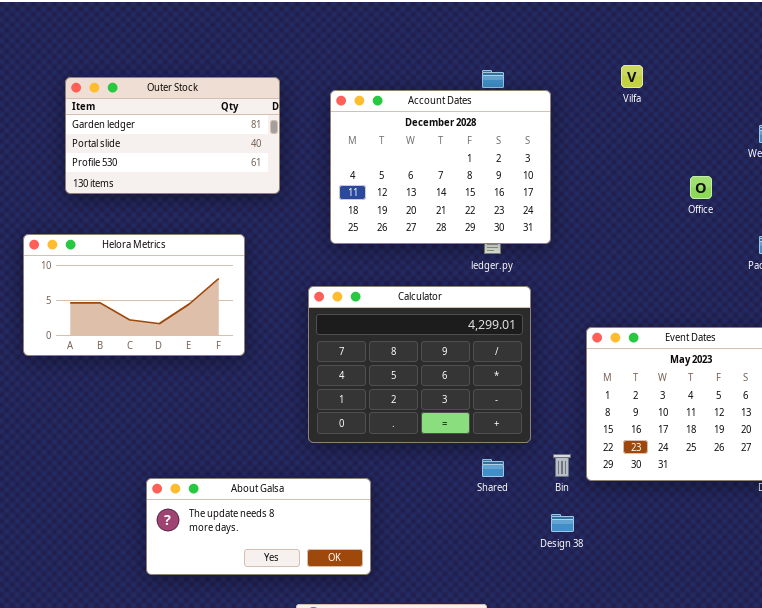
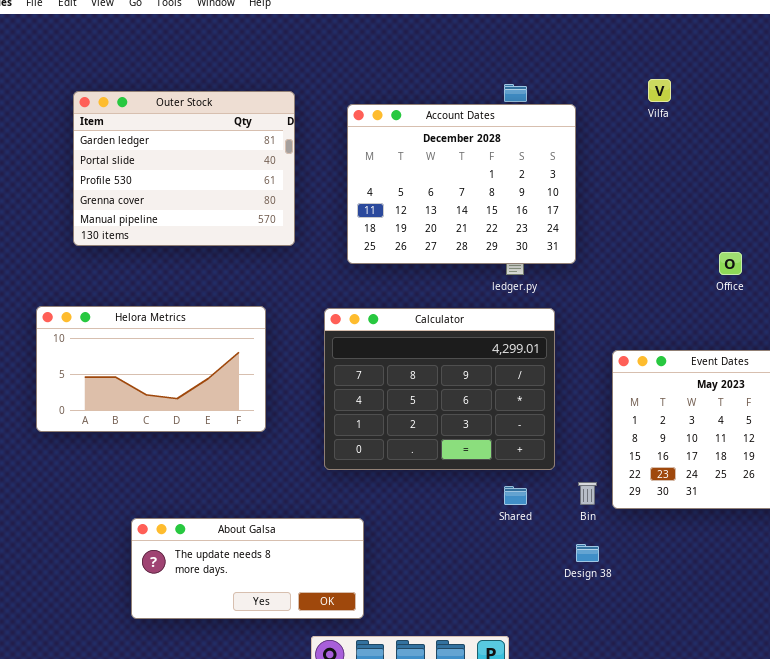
Outer Stock: [65,77,280,194] -> [73,91,295,246], resized
Office: [690,176,712,199] -> [719,252,742,275], moved
Helora Metrics: [23,234,245,356] -> [36,306,266,432], moved
About Galsa: [146,478,371,575] -> [131,518,364,619], moved

